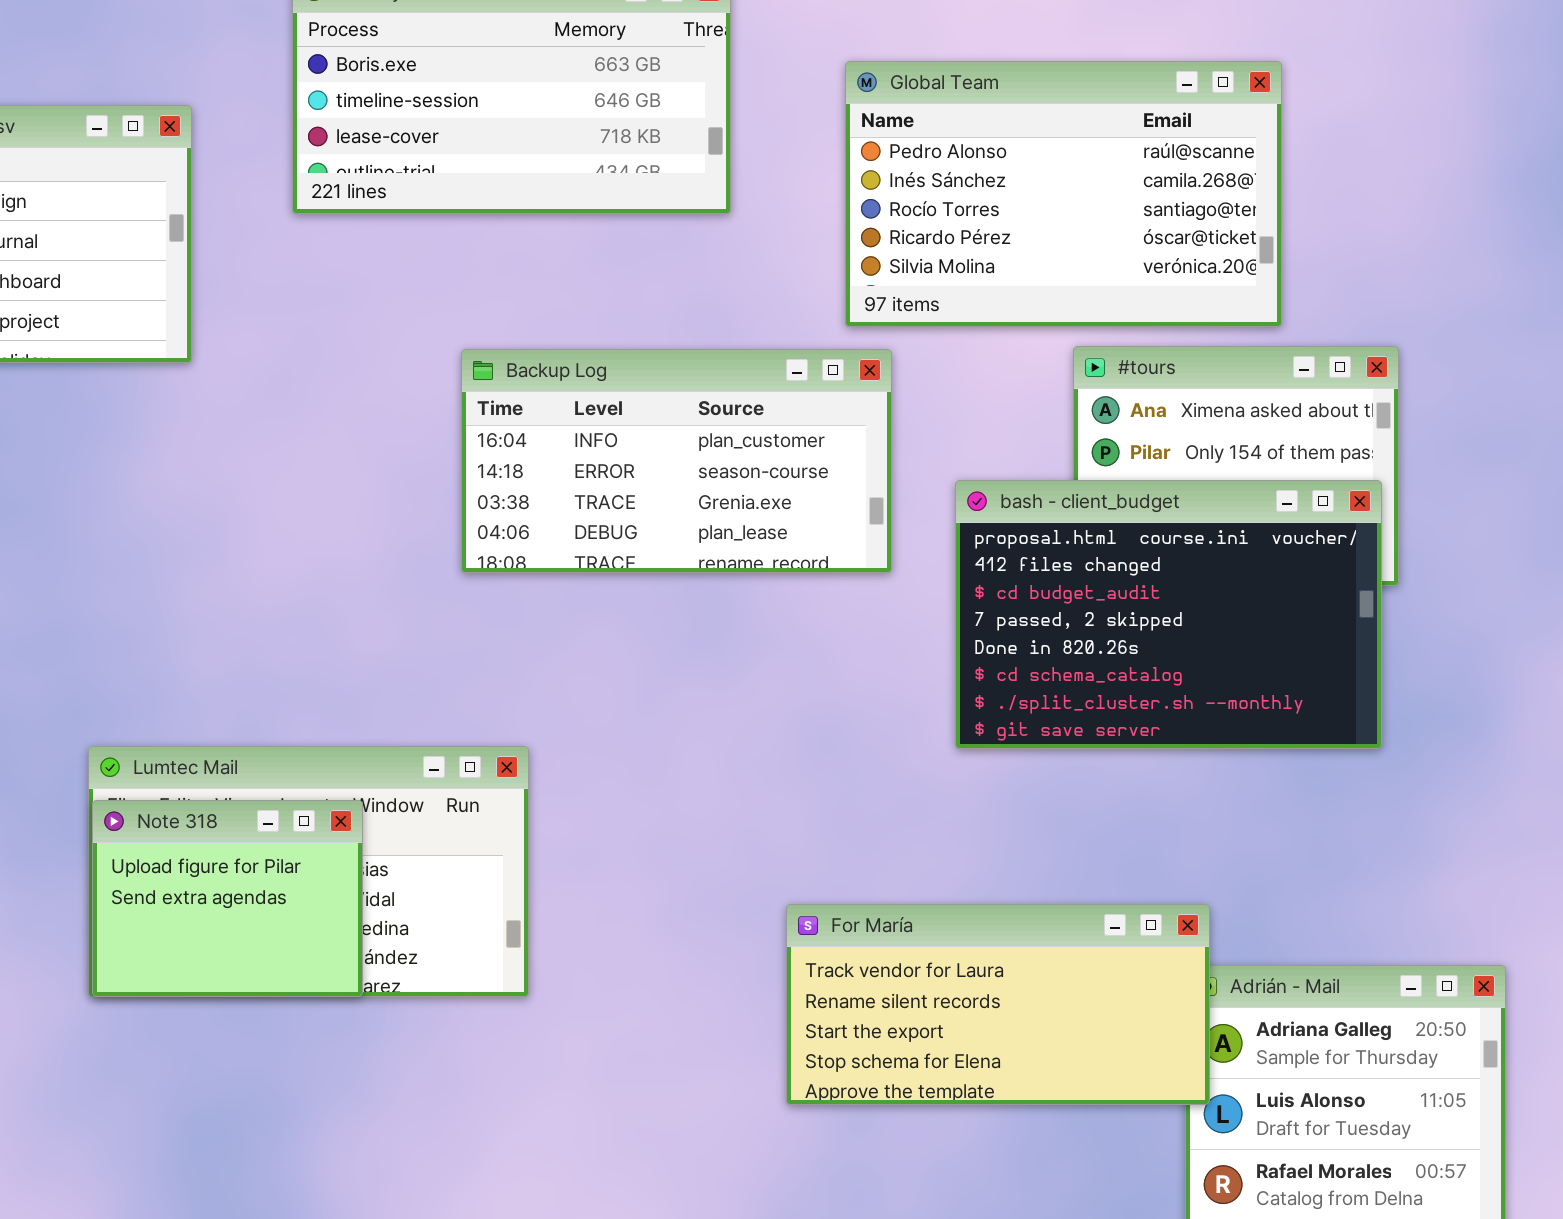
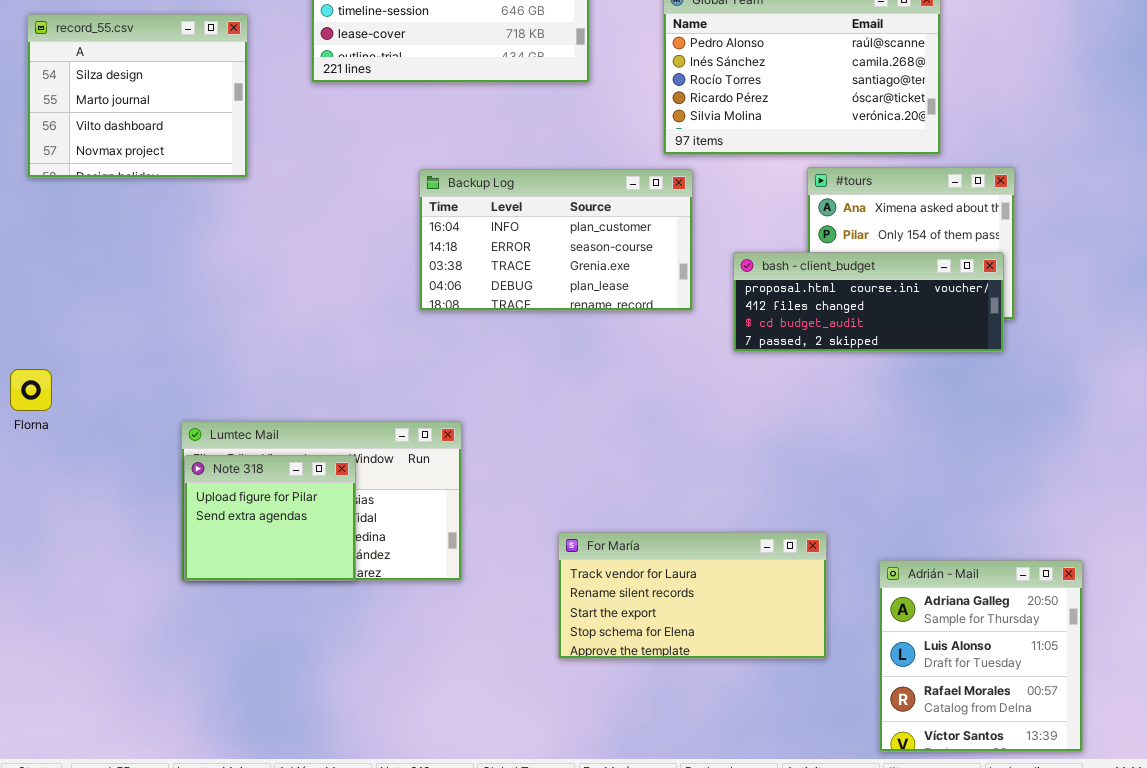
bash - client_budget: [955,480,1382,749] -> [733,252,1004,352], resized
For María: [786,904,1210,1105] -> [558,532,827,659], moved

